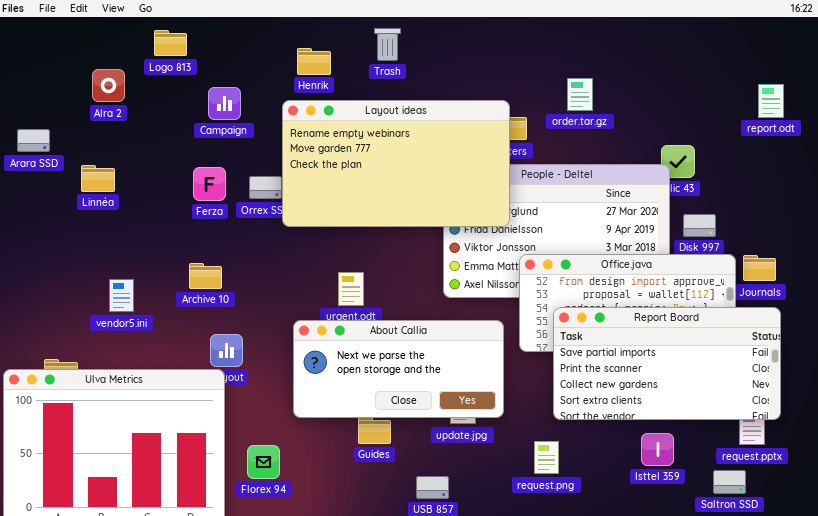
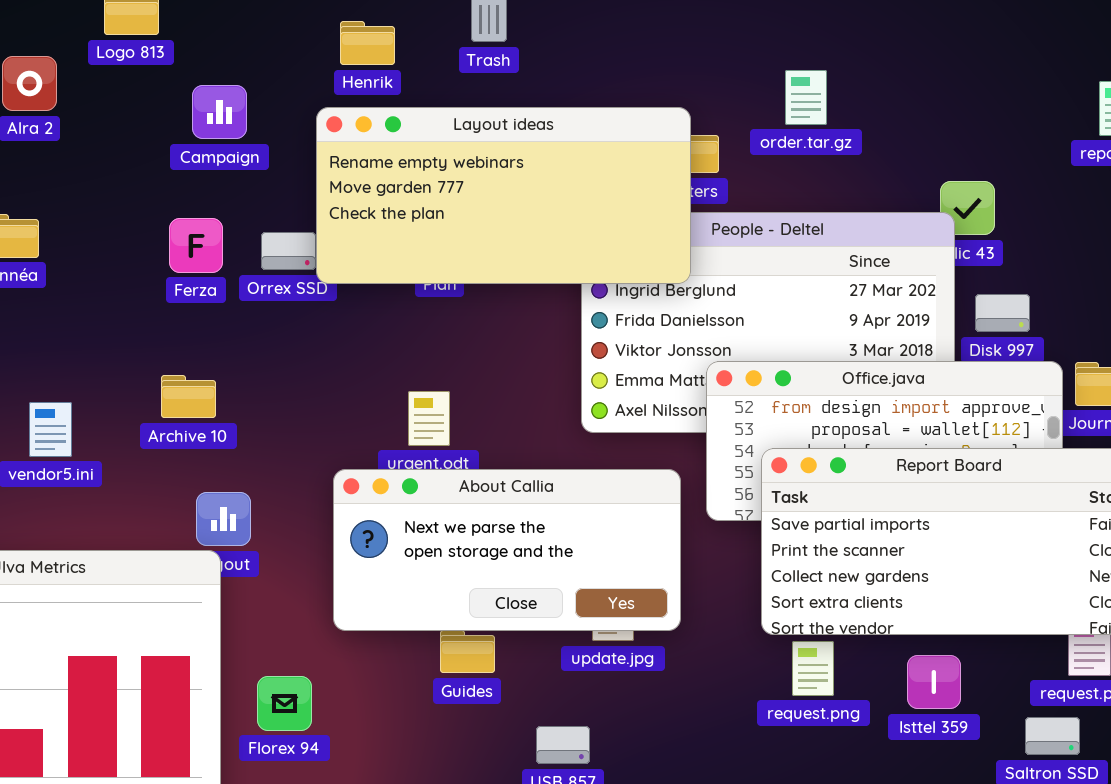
Layout ideas: [282,100,510,227] -> [316,107,691,284], resized
request.png: [534,441,559,474] -> [792,641,834,696], moved

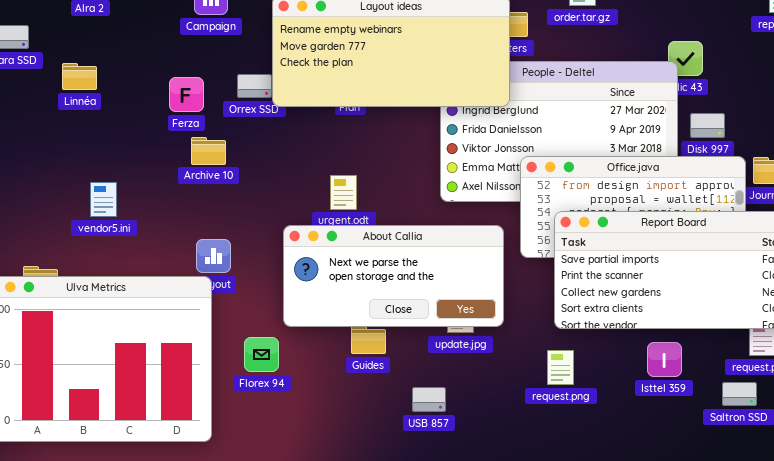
Ferza: [169,218,223,273] -> [169,77,204,112], moved
Archive 10: [161,375,216,418] -> [191,137,226,165], moved
request.png: [792,641,834,696] -> [547,350,574,385], moved
Florex 94: [257,676,312,731] -> [244,337,279,372], moved

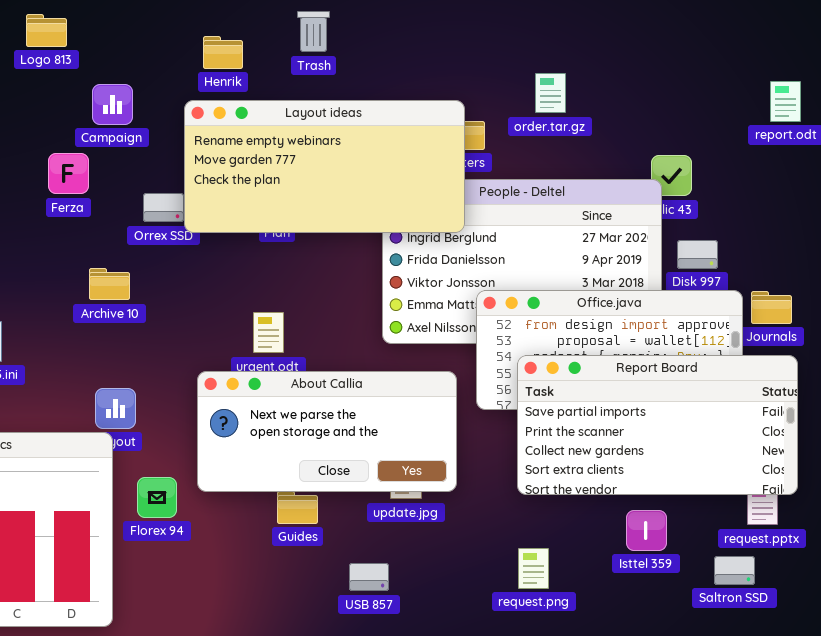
Ferza: [169,77,204,112] -> [48,153,89,194], moved
Florex 94: [244,337,279,372] -> [137,477,177,518], moved
request.png: [547,350,574,385] -> [518,548,549,589], moved

